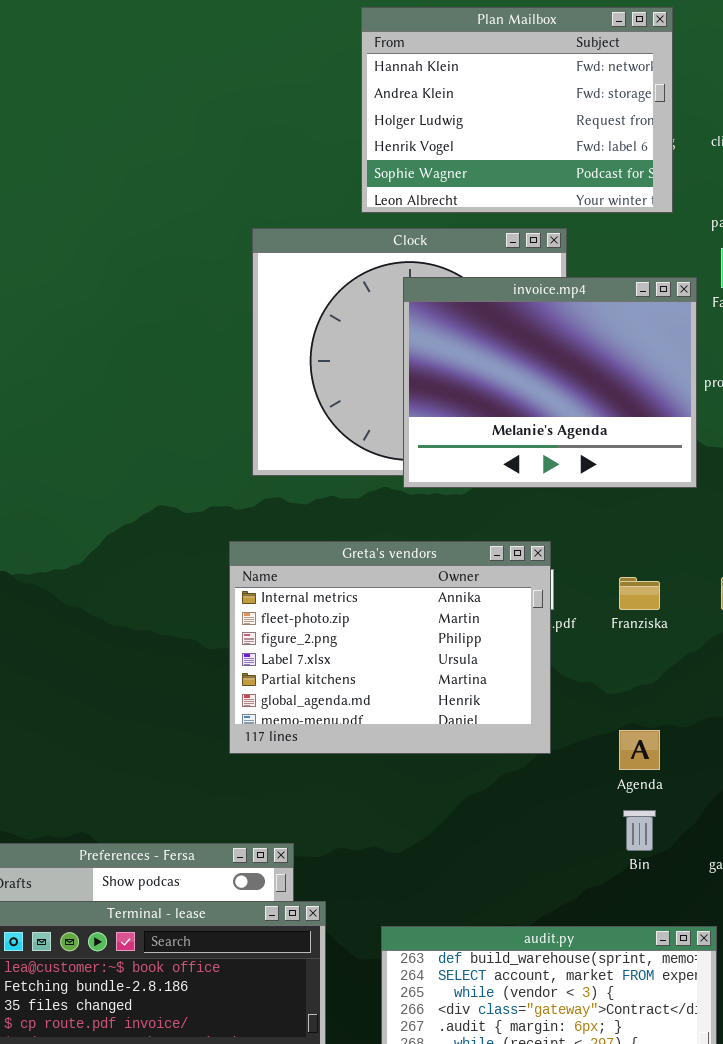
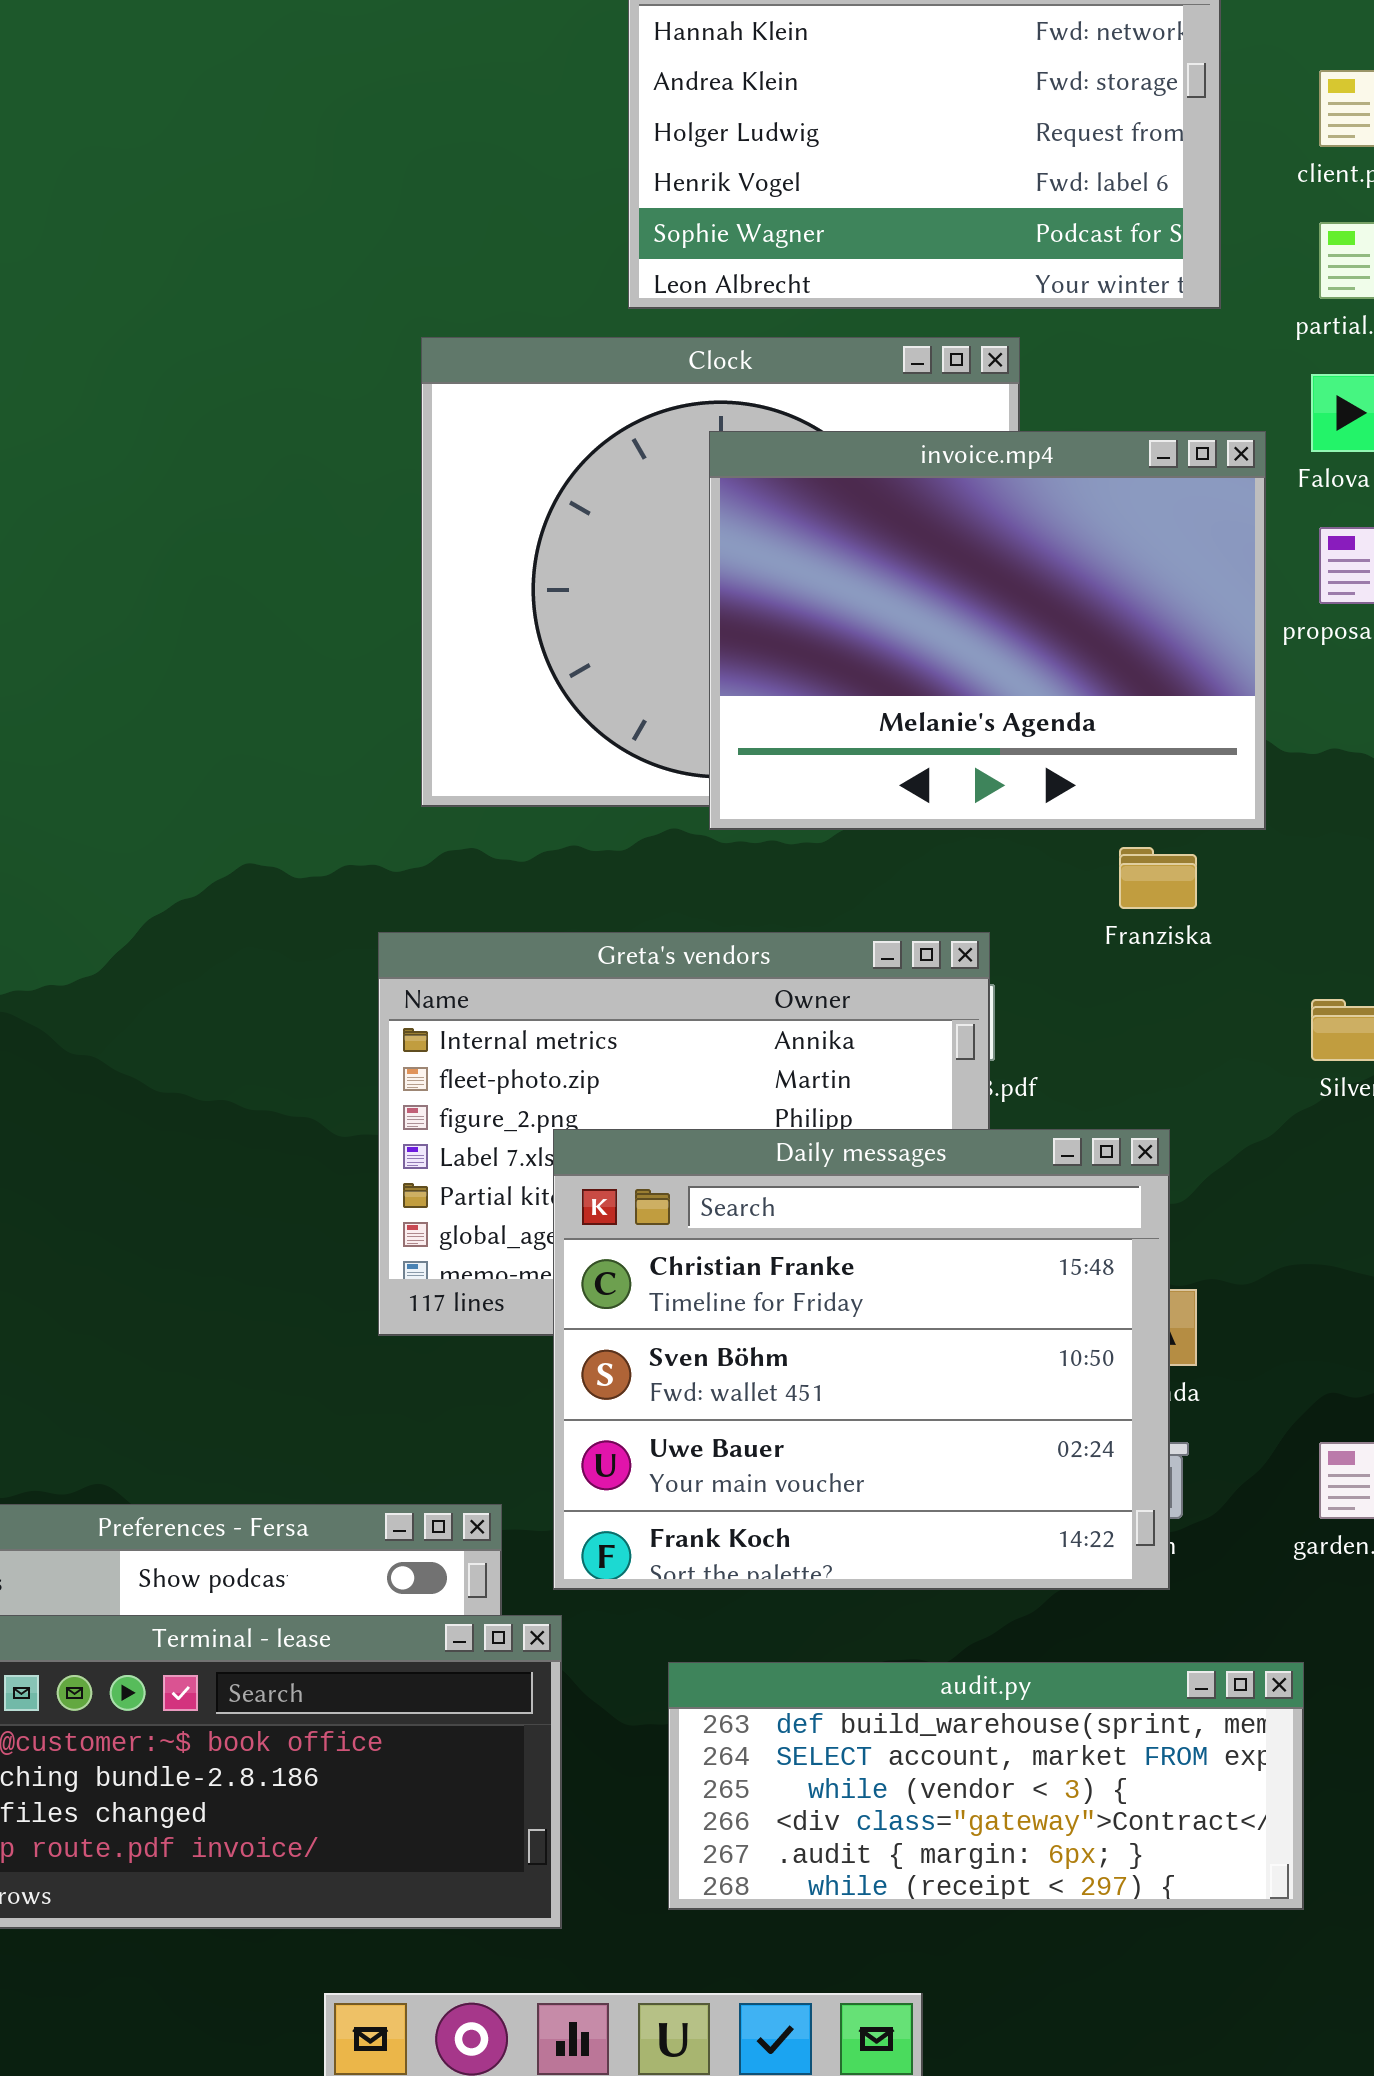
Franziska: [619,577,660,610] -> [1119,847,1197,909], moved
Daily messages: none -> [553,1129,1170,1590], opened

